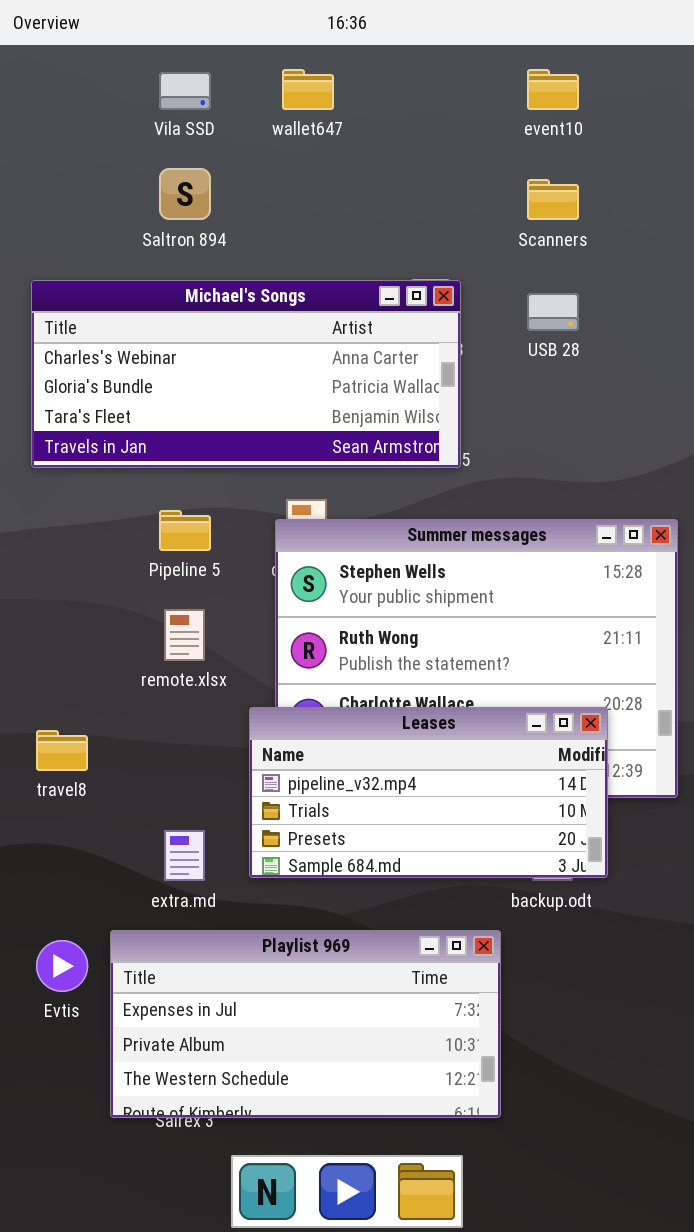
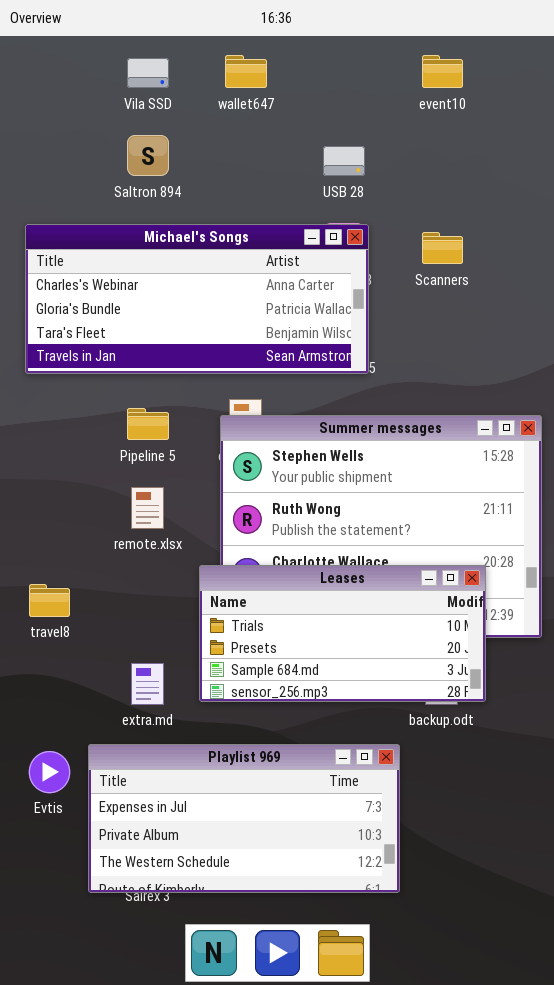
Scanners: [527,179,579,220] -> [422,232,463,264], moved
USB 28: [527,293,579,331] -> [323,146,365,176], moved
Leases: [249,707,608,878] -> [199,565,486,702], scrolled down 1 row

